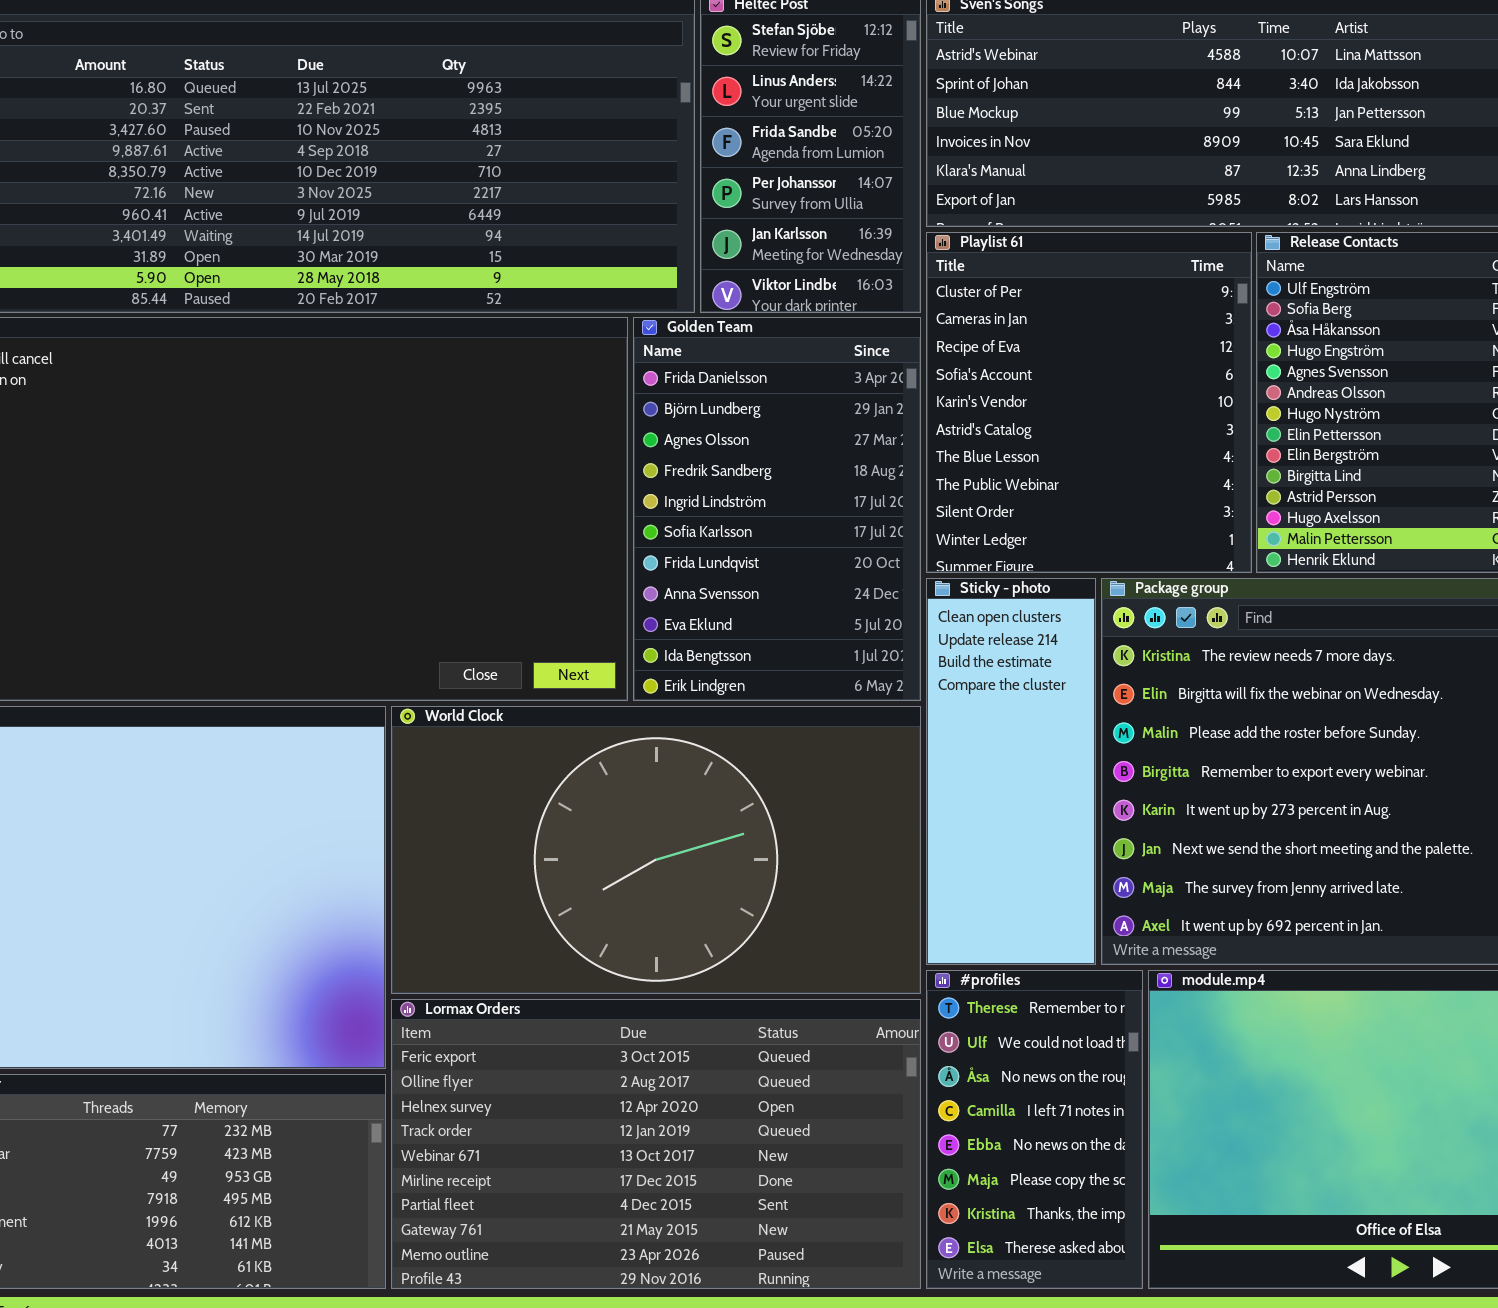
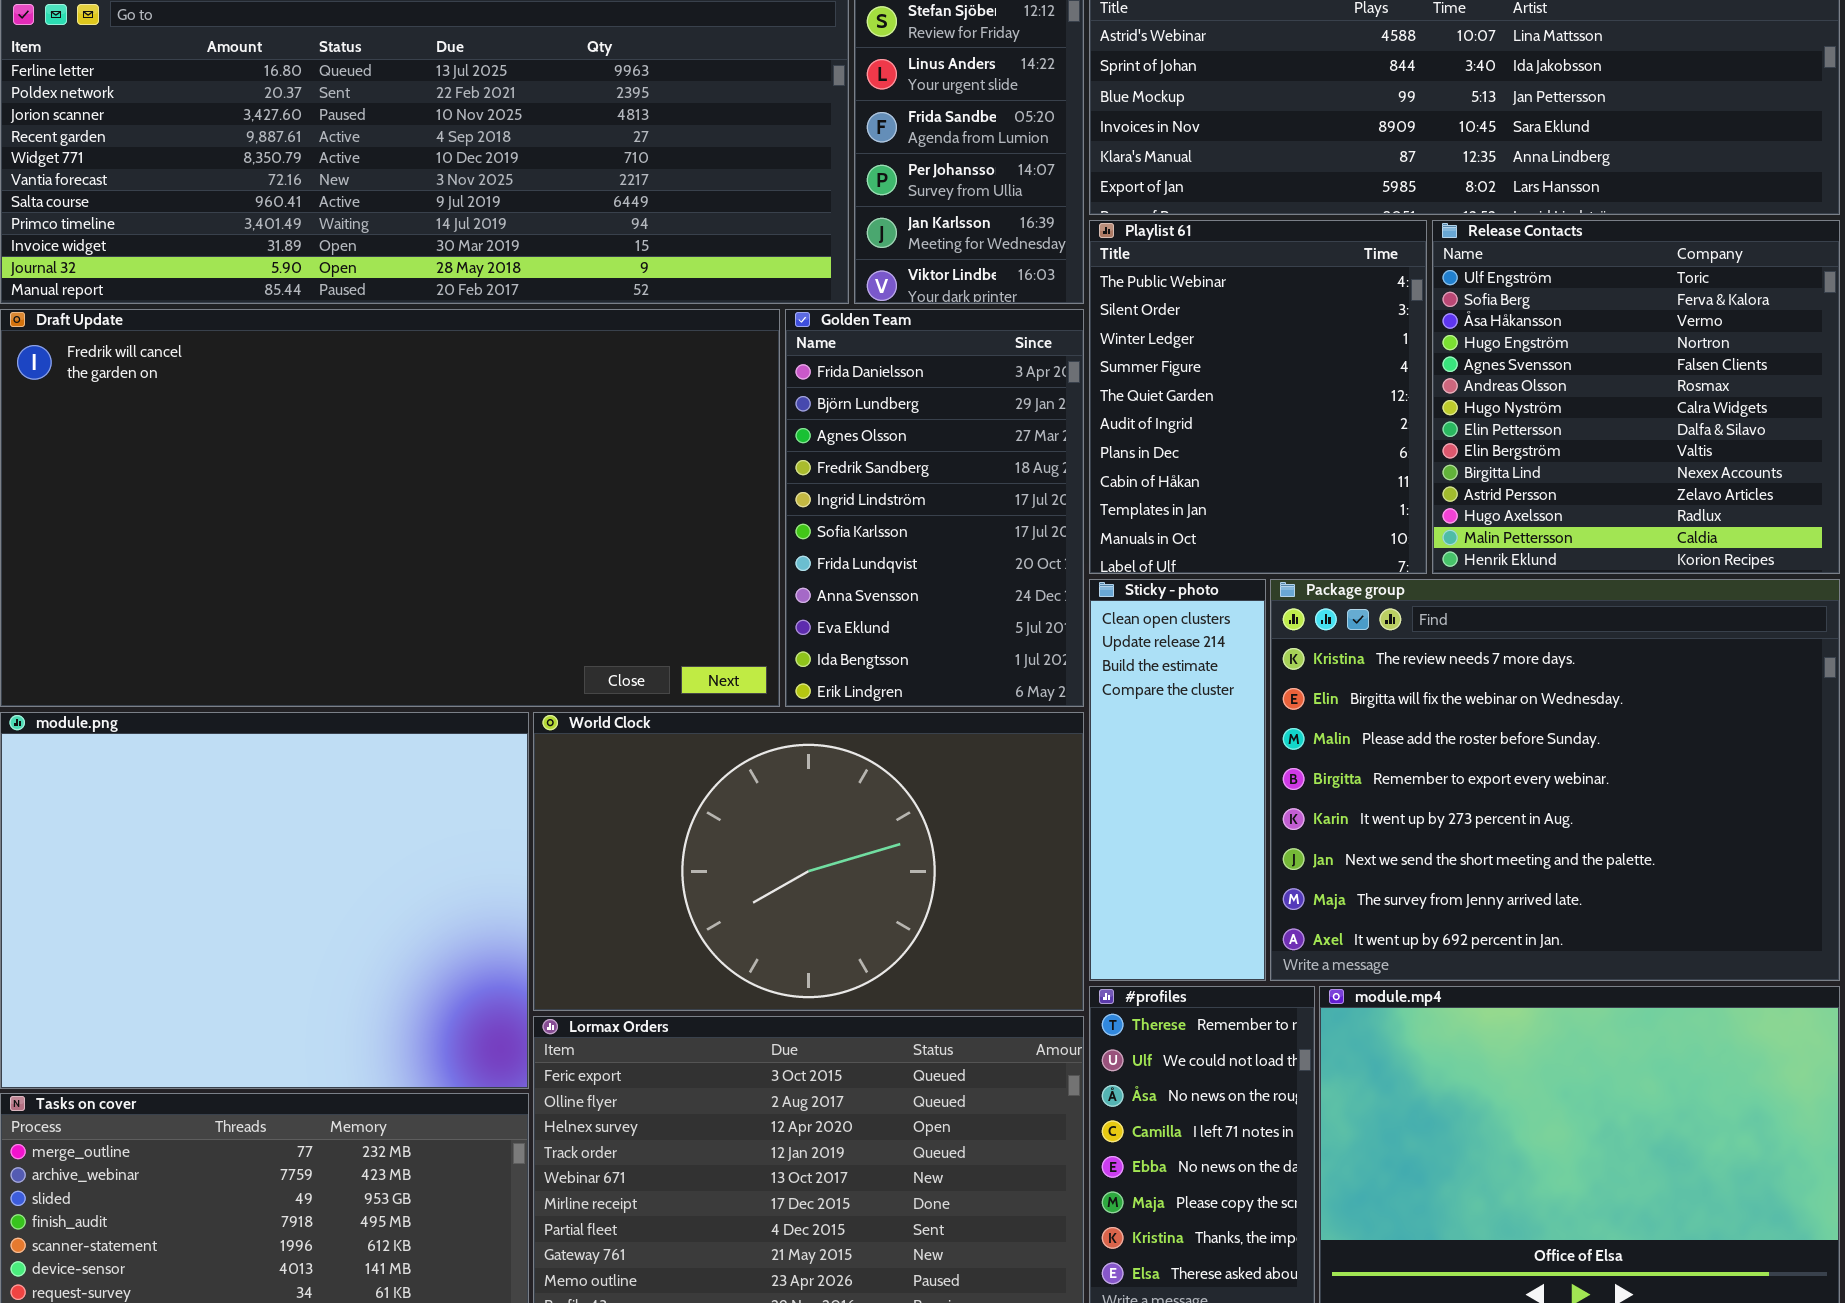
Playlist 61: [926,232,1252,573] -> [1089,220,1427,574], scrolled down 7 rows

